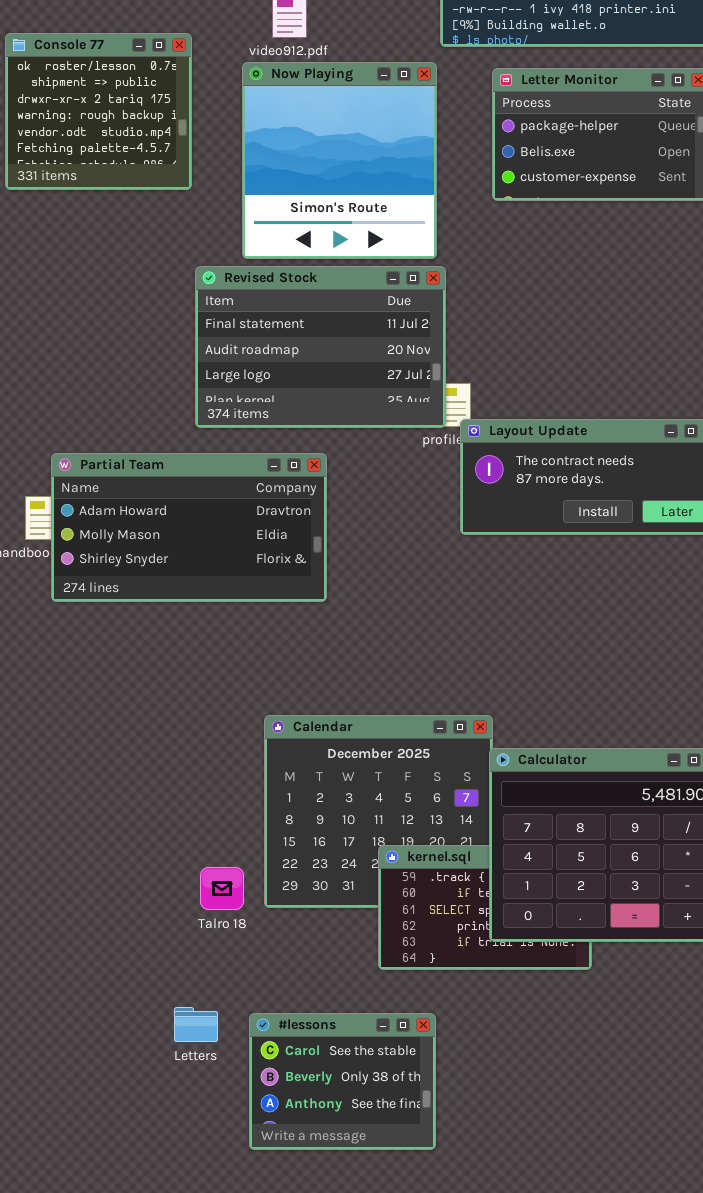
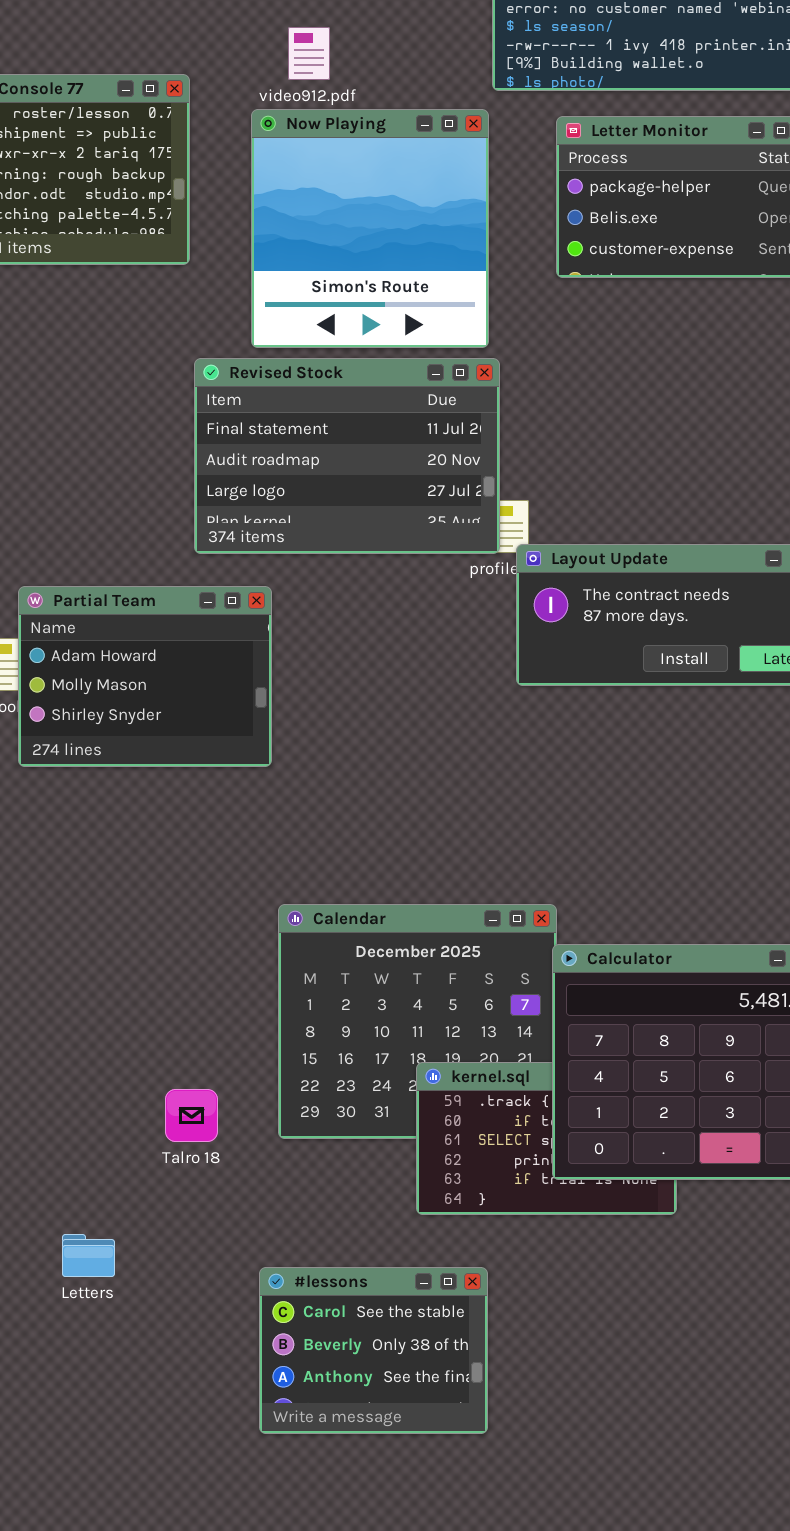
Partial Team: [51,453,327,602] -> [18,586,272,767], resized
Talro 18: [200,867,244,910] -> [165,1089,218,1142], moved
Letters: [174,1007,218,1042] -> [62,1234,115,1277], moved

